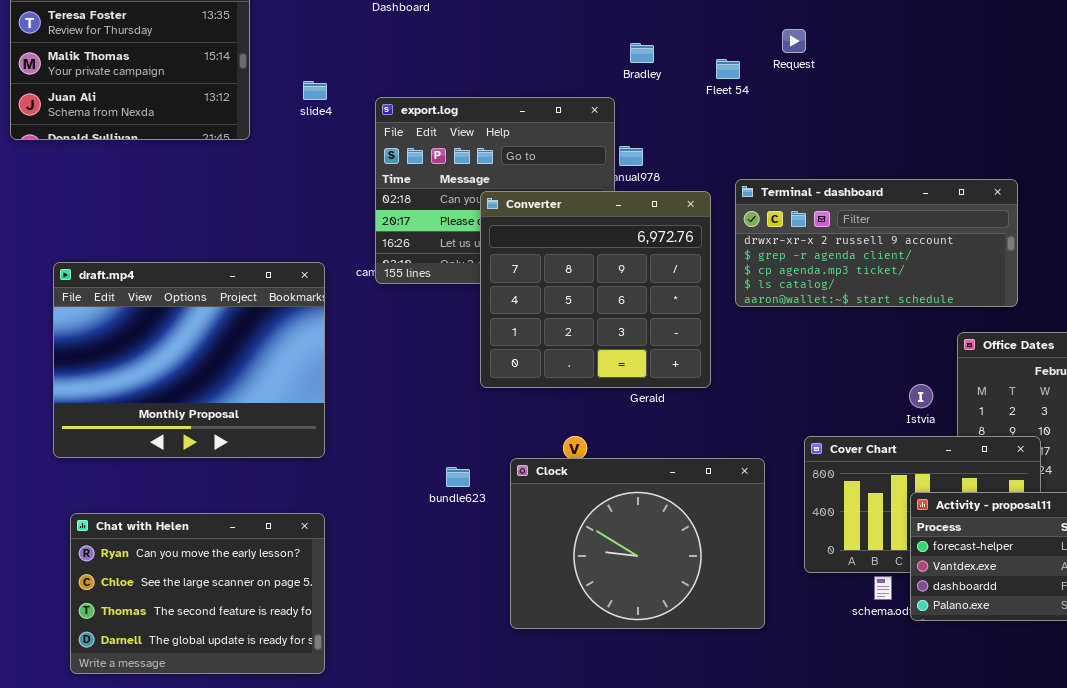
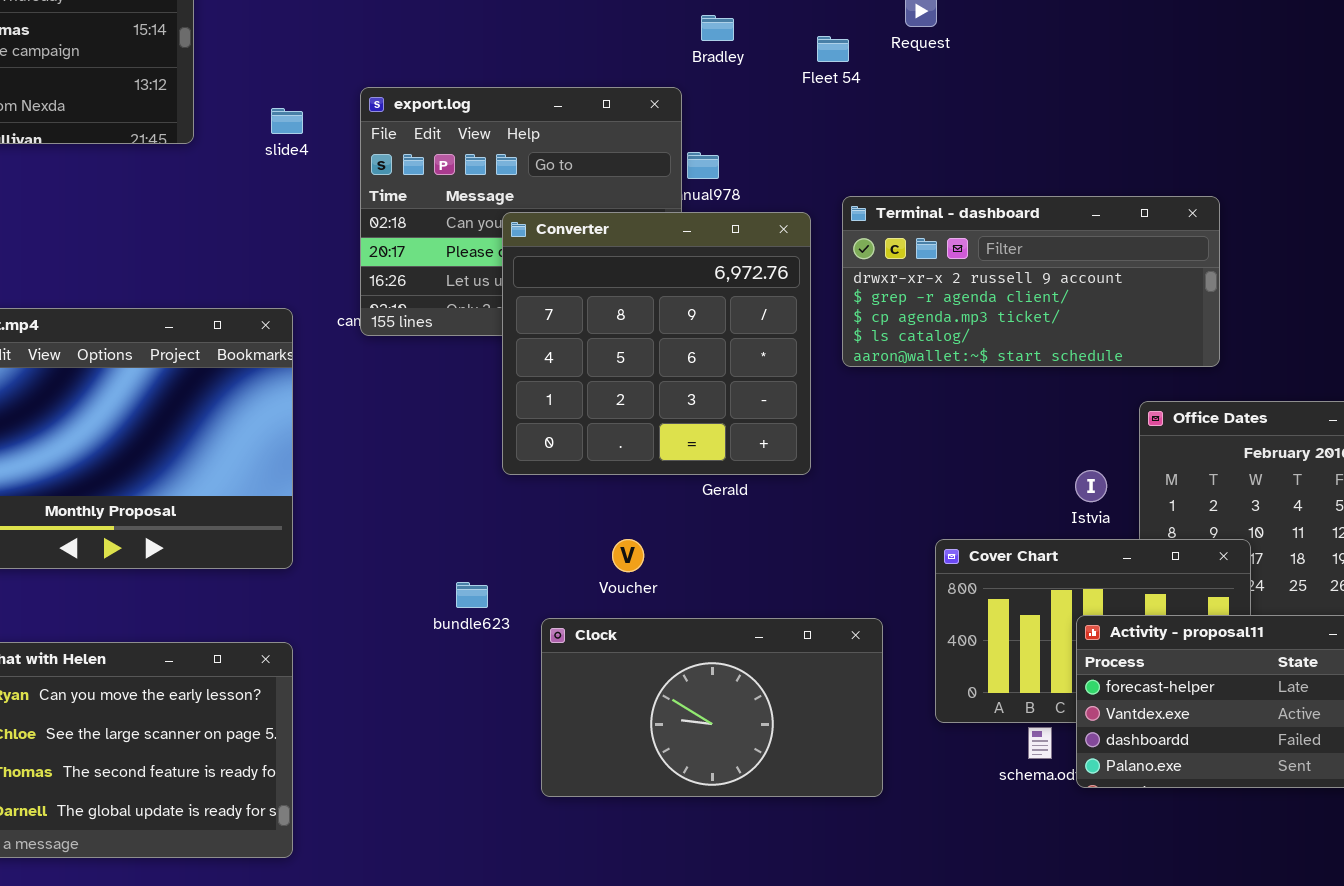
slide4: [303,81,327,100] -> [271,108,303,134], moved
Clock: [510,458,765,629] -> [541,618,883,797], resized

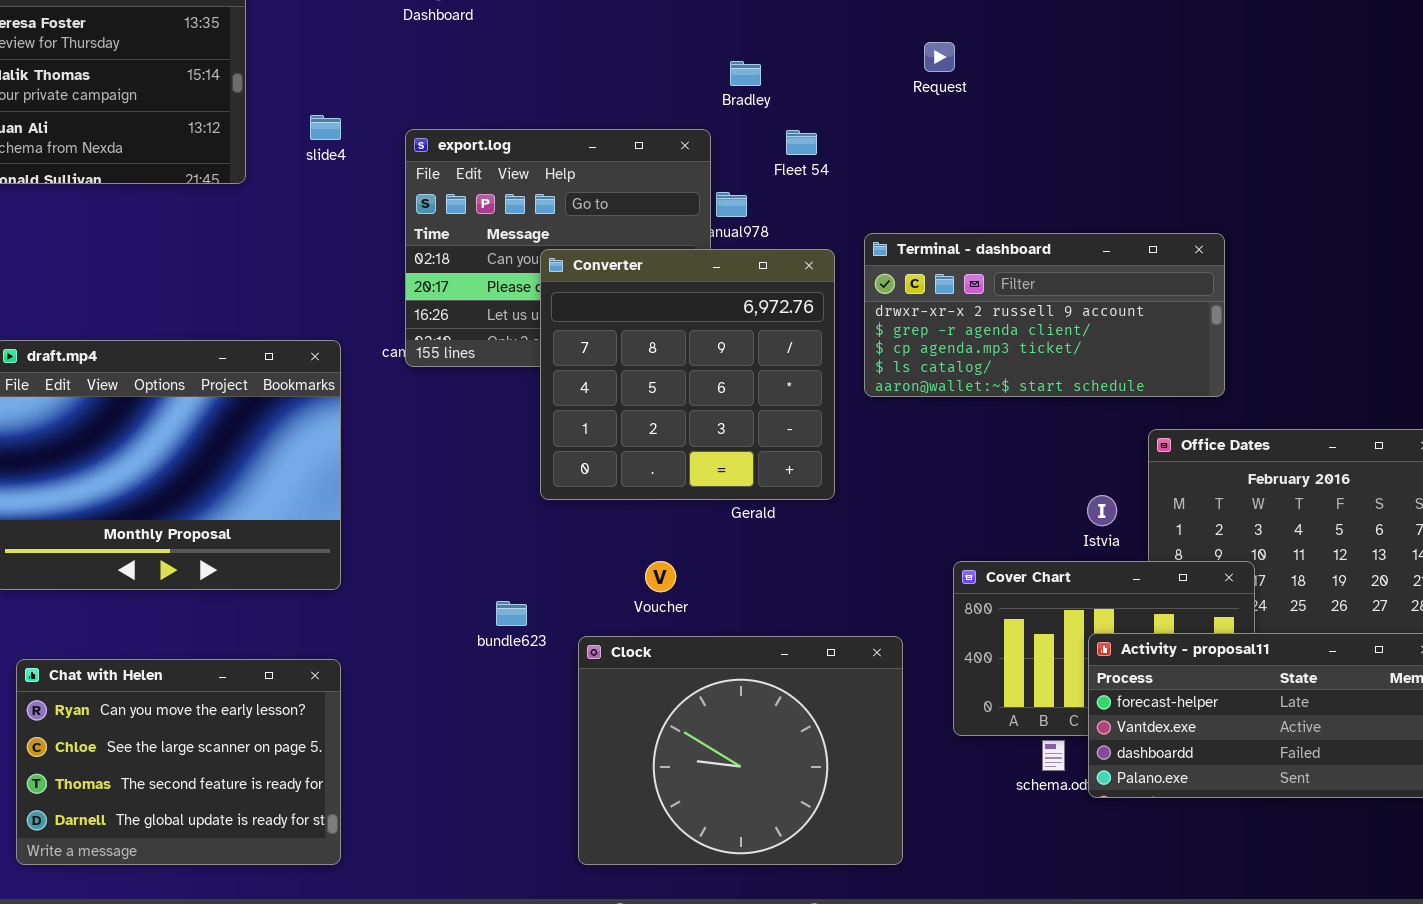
Fleet 54: [817,36,849,62] -> [786,130,817,155], moved
slide4: [271,108,303,134] -> [310,115,341,140], moved
Clock: [541,618,883,797] -> [578,636,903,865], resized

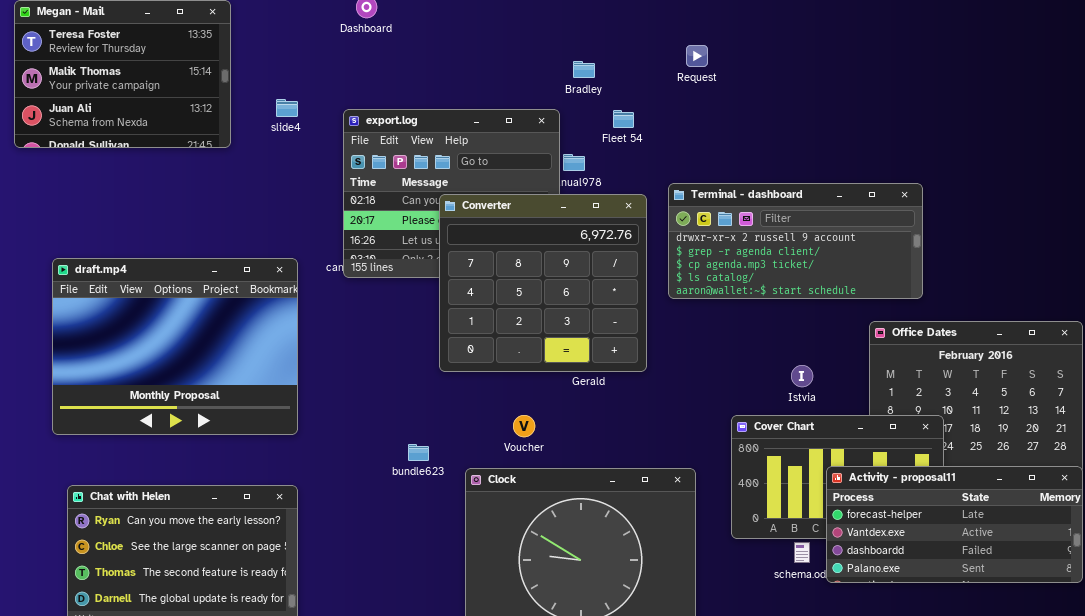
Request: [924,42,955,72] -> [686,45,708,67], moved
Istvia: [1087,495,1117,526] -> [791,365,813,387], moved

